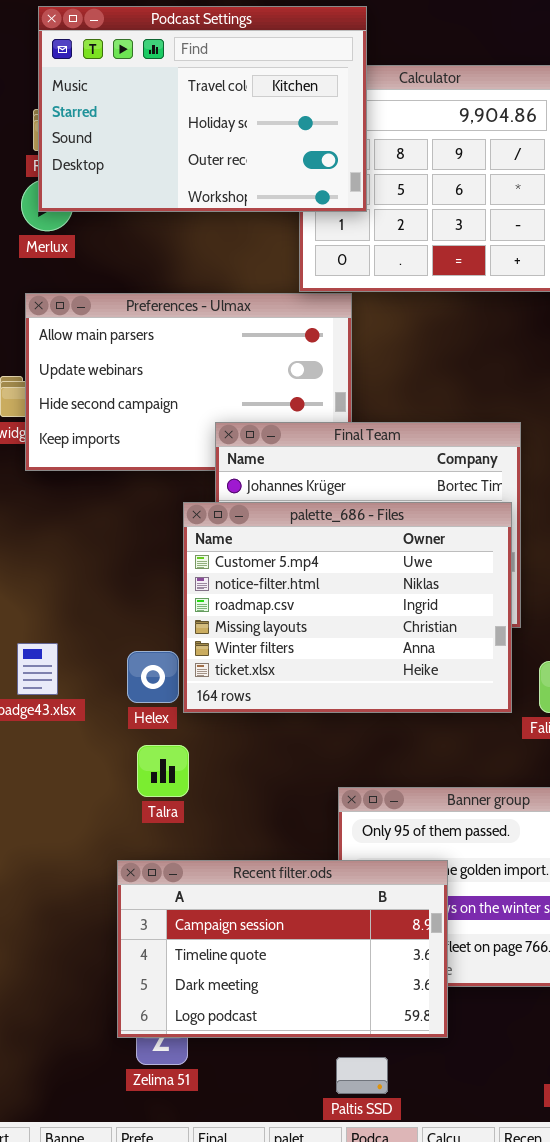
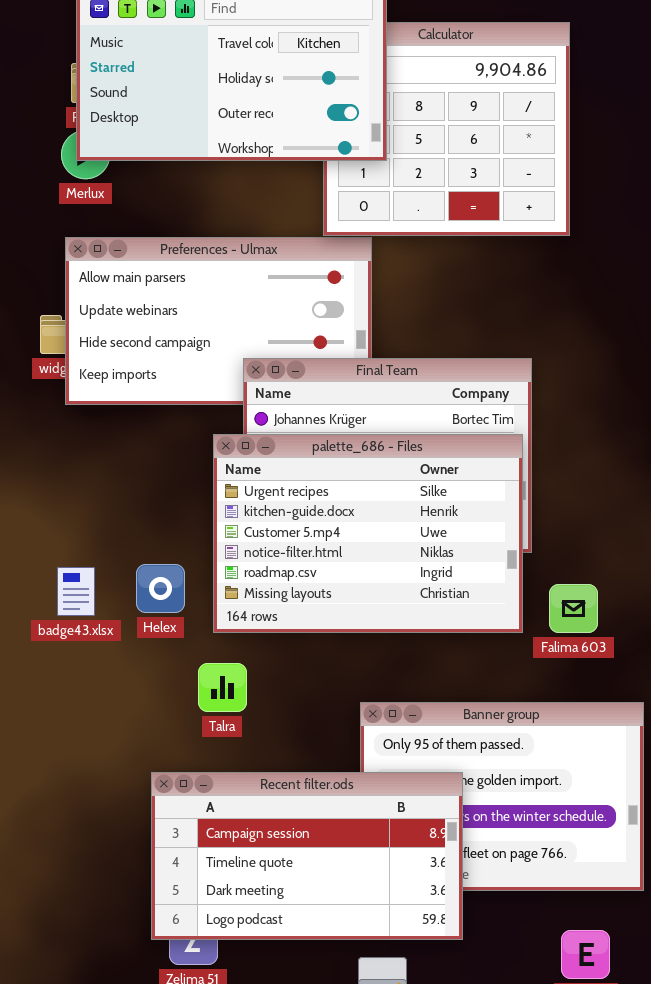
palette_686 - Files: [183,502,512,713] -> [213,434,523,633], scrolled up 2 rows
Helex: [127,651,179,703] -> [136,564,185,613], moved
Talra: [137,745,189,797] -> [198,663,247,712], moved

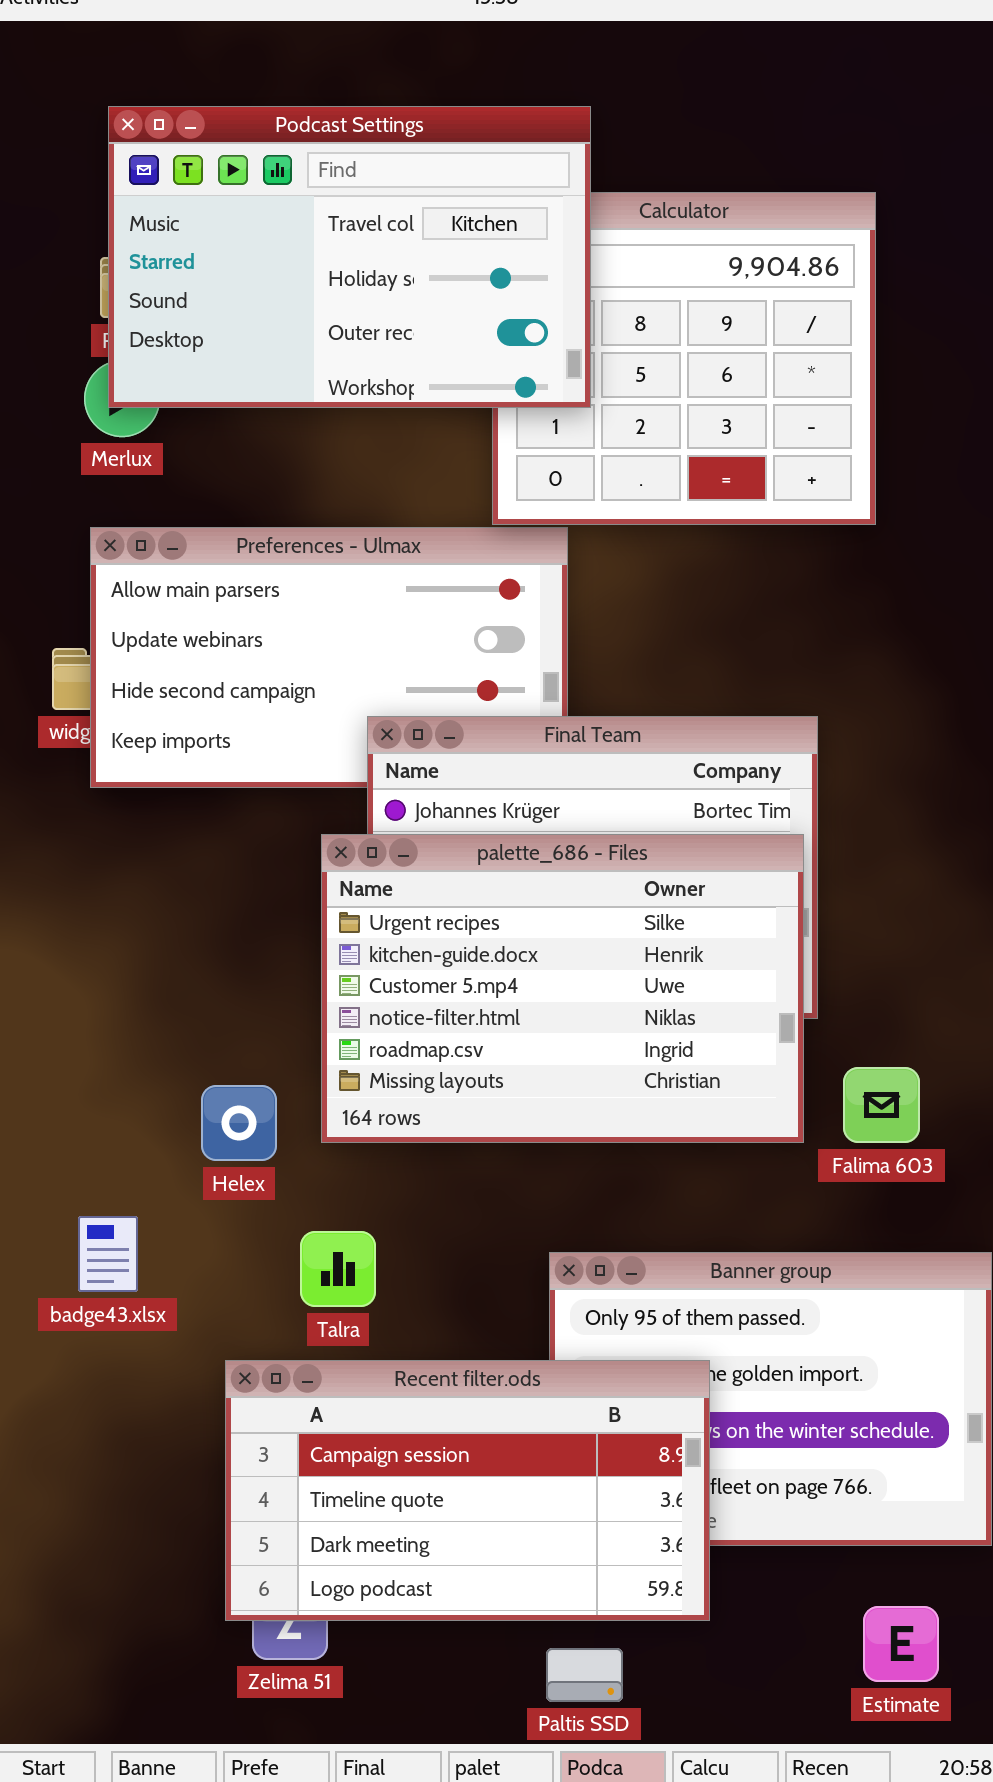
Helex: [136,564,185,613] -> [201,1085,277,1161], moved
badge43.xlsx: [57,567,95,616] -> [78,1216,138,1292], moved
Talra: [198,663,247,712] -> [300,1231,376,1307], moved

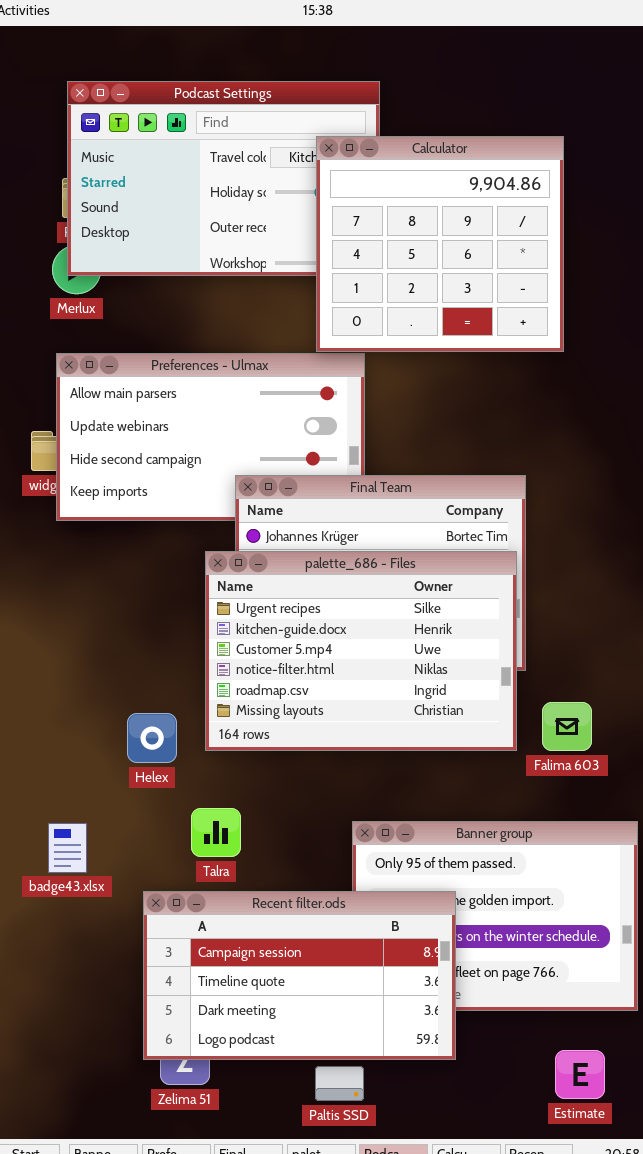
Calculator: [492,192,876,525] -> [316,136,564,352], raised
badge43.xlsx: [78,1216,138,1292] -> [48,823,87,873], moved
Paltis SSD: [546,1648,623,1702] -> [315,1066,364,1101], moved

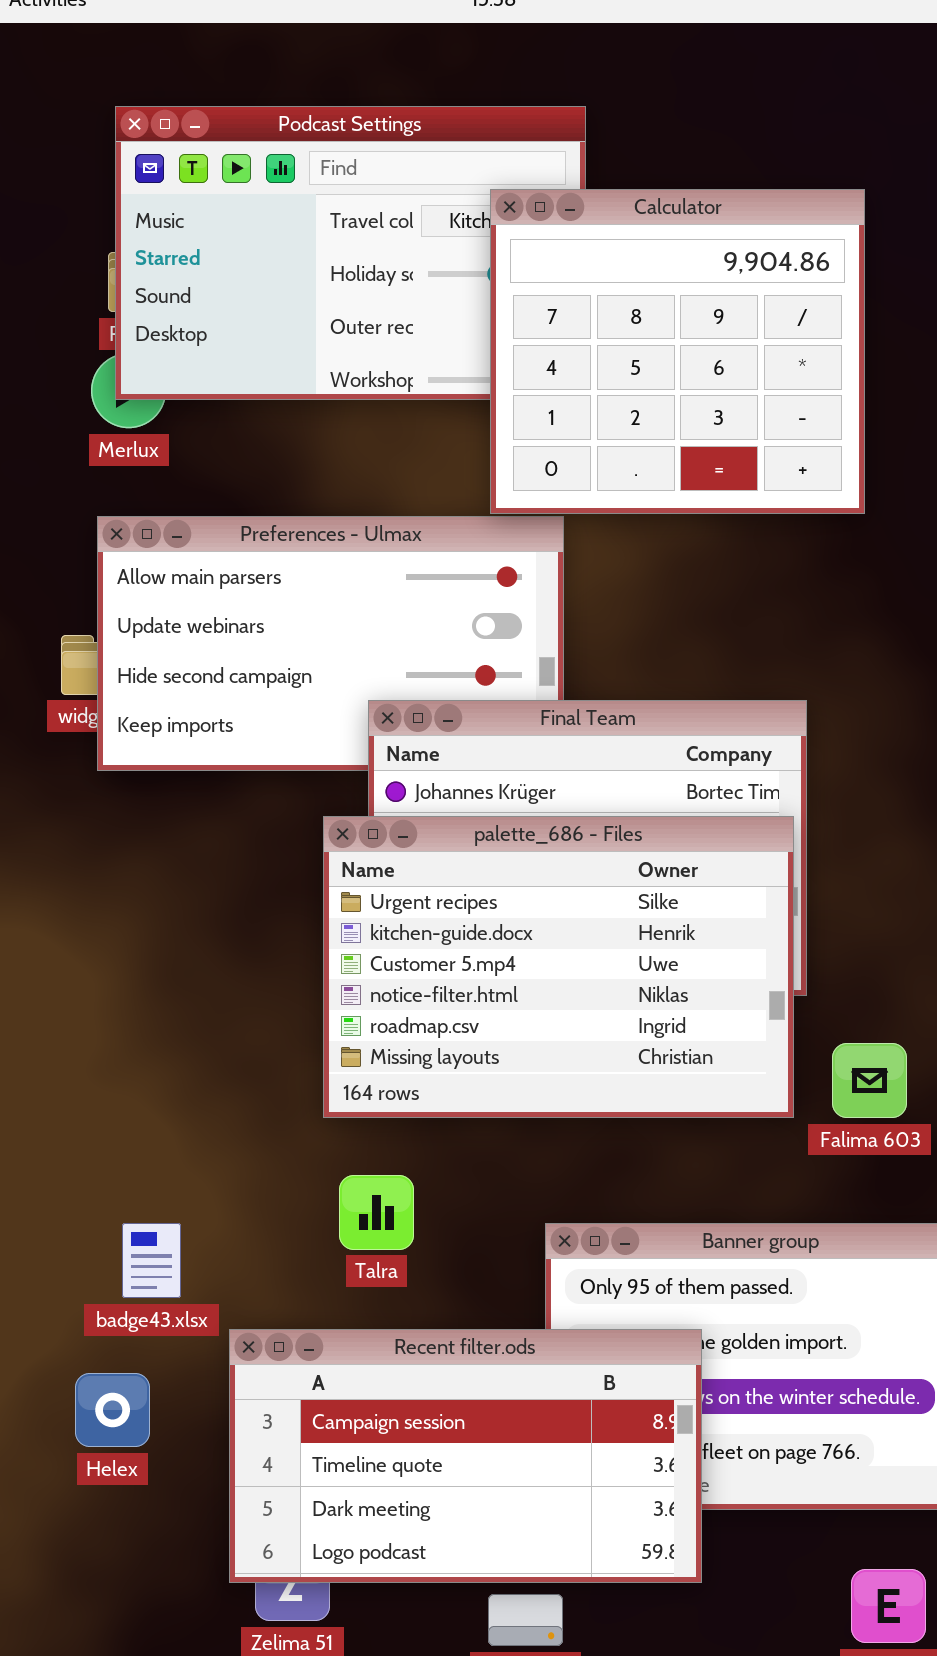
Helex: [127,713,177,763] -> [75,1373,150,1447], moved
Talra: [191,808,241,857] -> [339,1175,414,1250], moved
badge43.xlsx: [48,823,87,873] -> [122,1223,181,1298], moved

